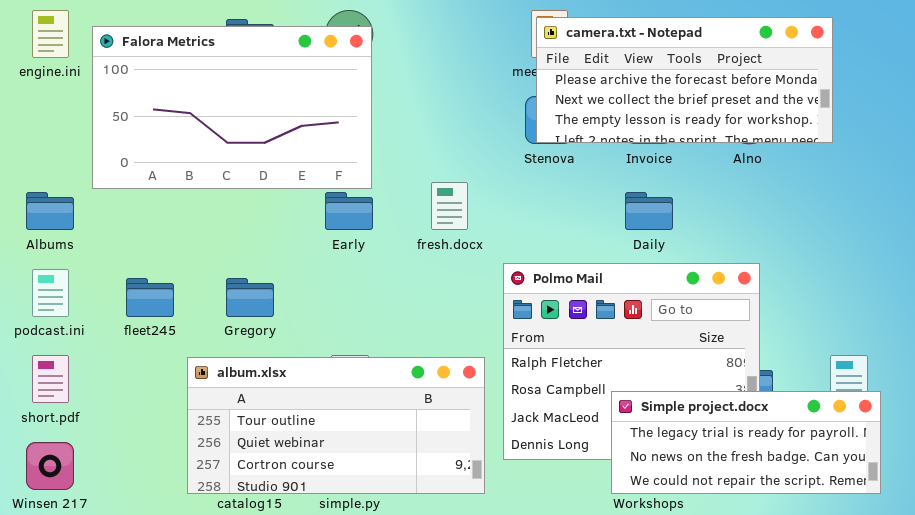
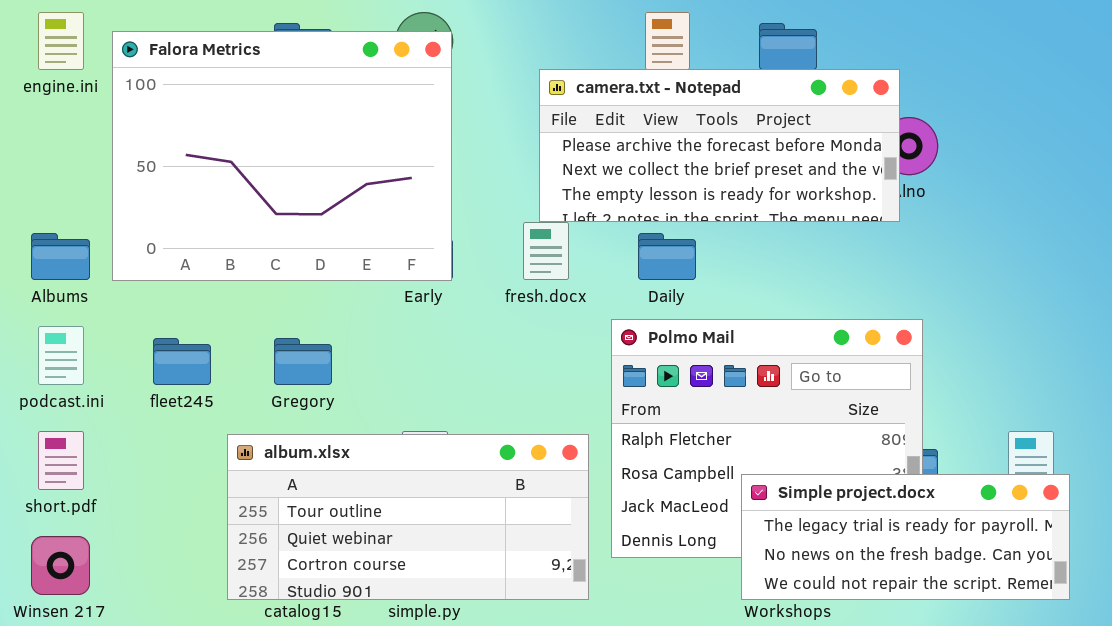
camera.txt - Notepad: [536,17,833,143] -> [539,69,900,222], moved
Falora Metrics: [92,26,372,189] -> [112,31,452,281], resized
Daily: [625,192,673,230] -> [638,233,696,280], moved

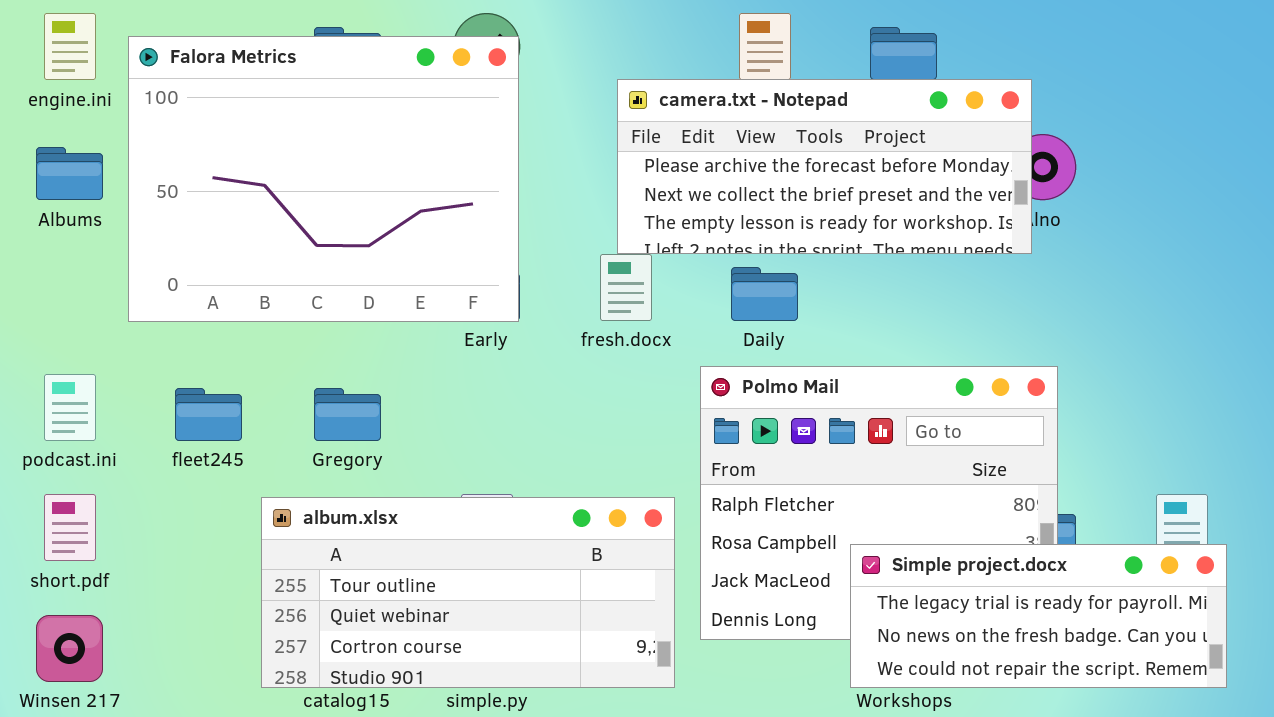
Albums: [31,233,90,280] -> [36,147,103,200], moved

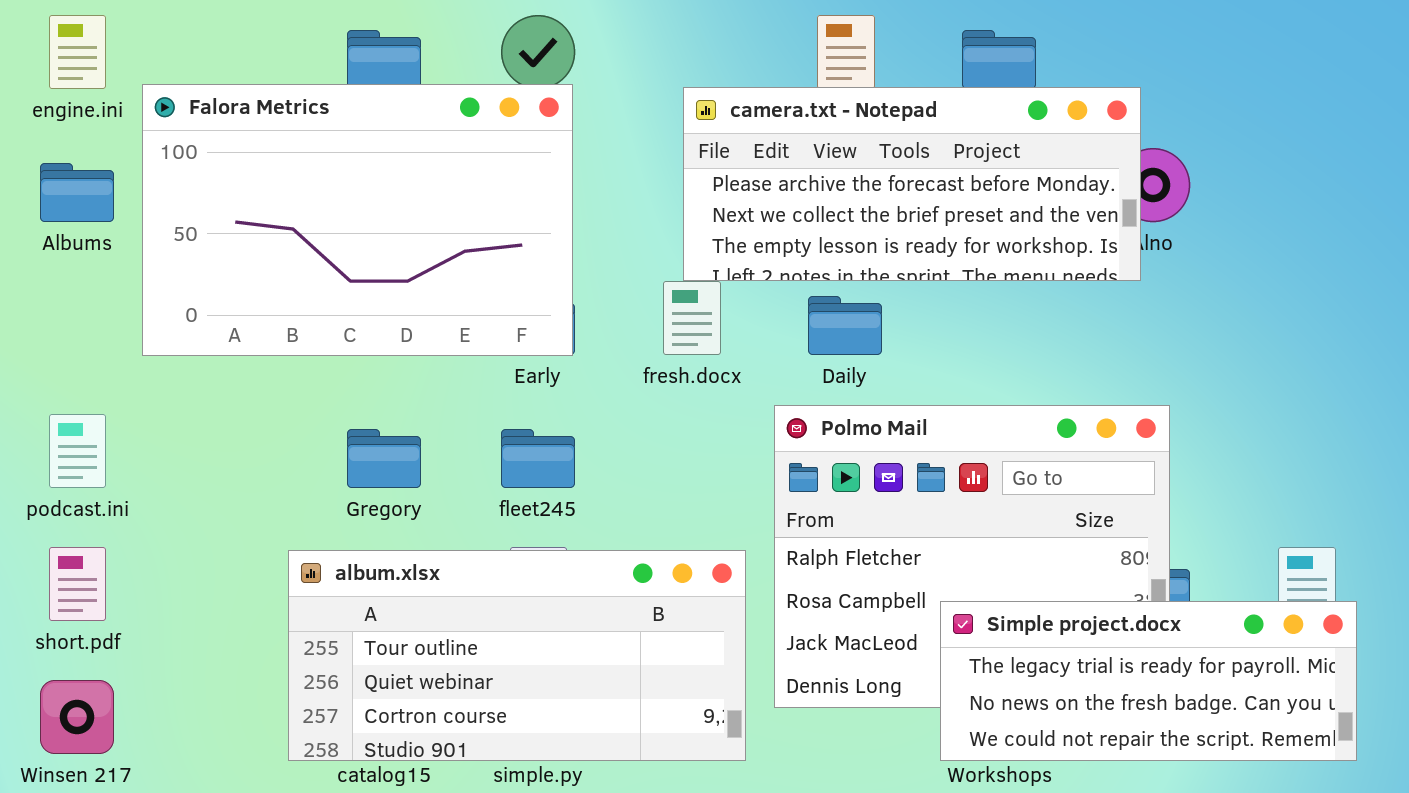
Falora Metrics: [128,36,519,322] -> [142,84,573,356], resized
fleet245: [175,388,242,441] -> [501,429,575,488], moved

